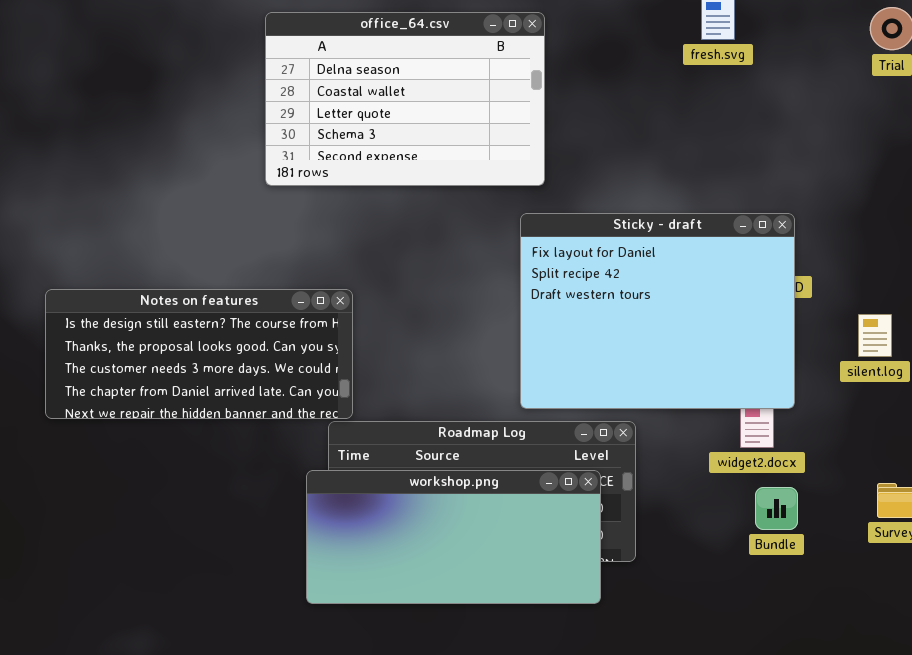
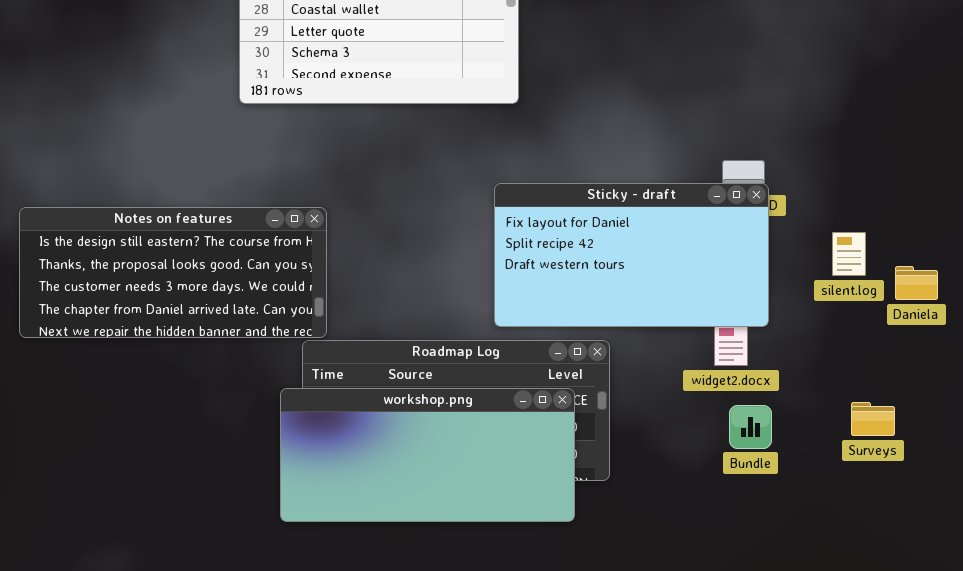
Sticky - draft: [520,213,795,409] -> [494,183,769,327], resized

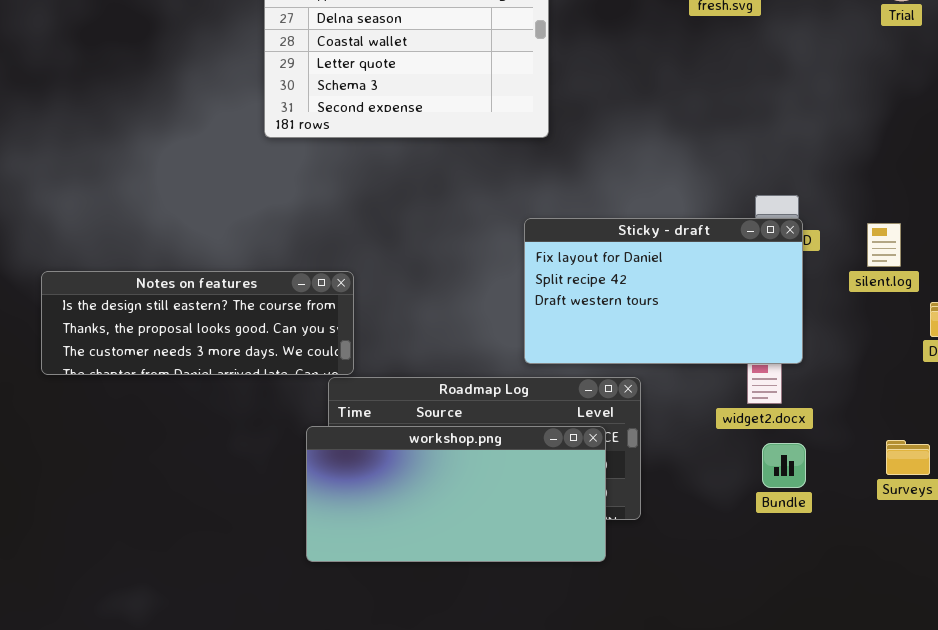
Notes on features: [19,207,327,338] -> [41,271,354,375], resized
silent.log: [832,232,866,276] -> [867,223,901,267], moved

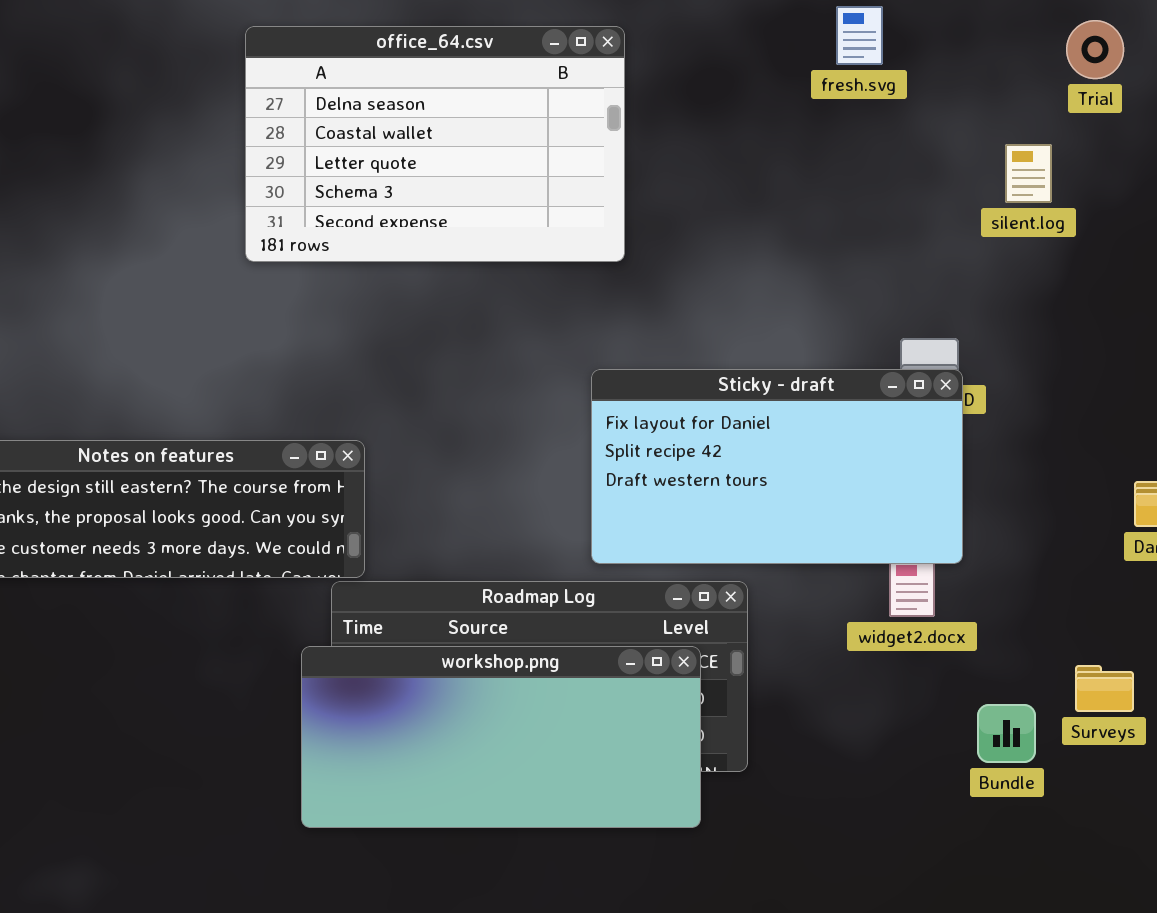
silent.log: [867,223,901,267] -> [1005,144,1052,203], moved
Bundle: [762,443,806,488] -> [977,704,1036,763], moved

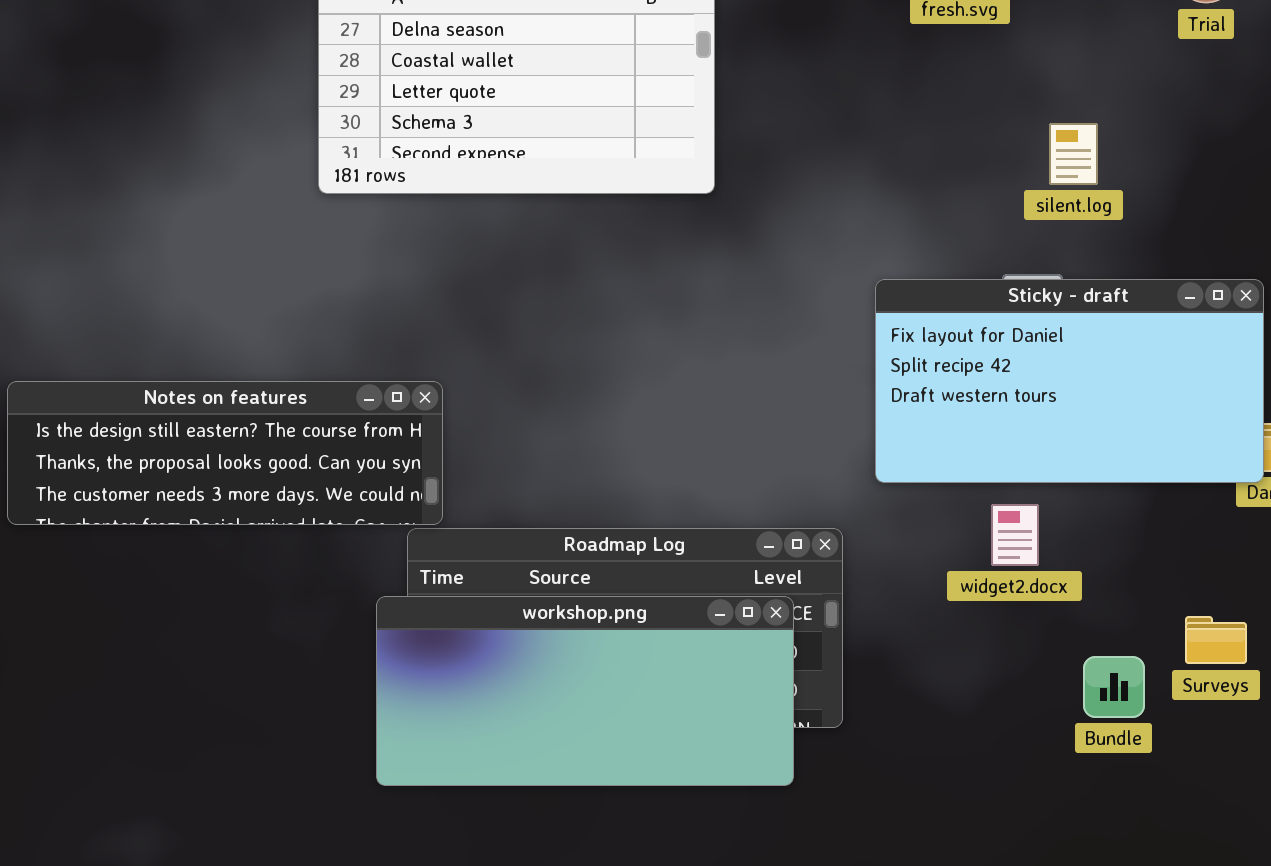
silent.log: [1005,144,1052,203] -> [1049,123,1098,185], moved
Sticky - draft: [591,369,963,564] -> [875,279,1264,483], moved

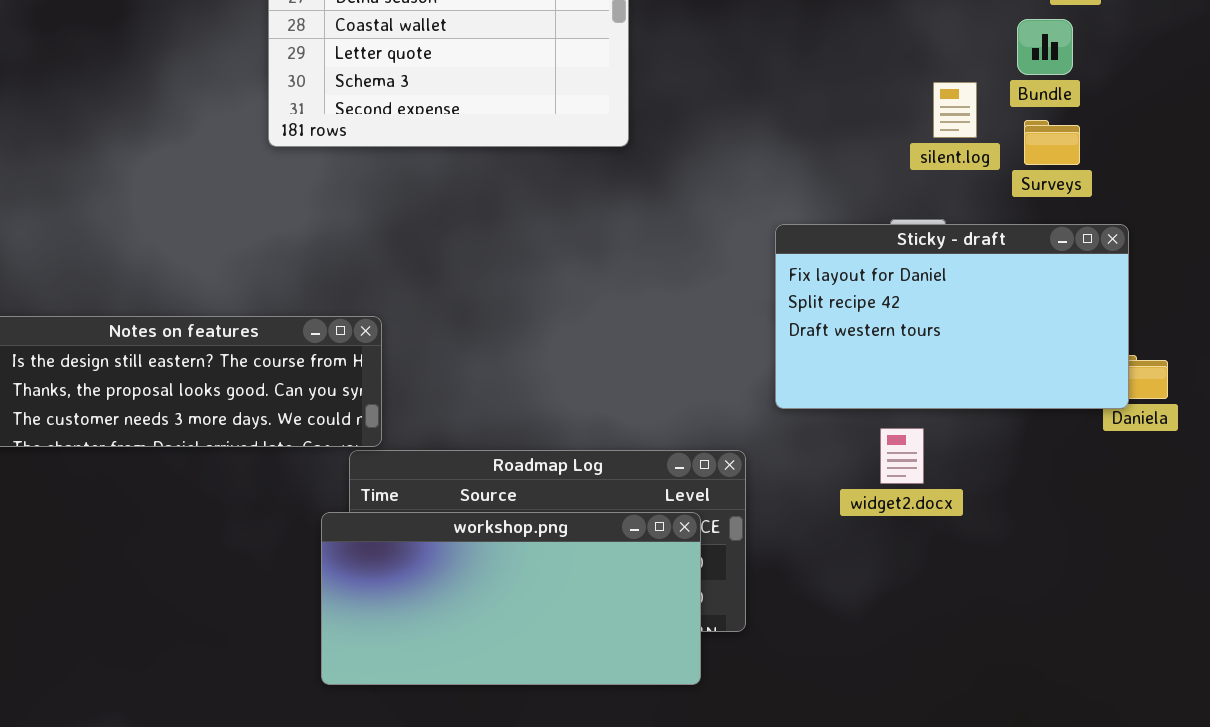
Surveys: [1185,616,1247,664] -> [1024,120,1080,165], moved
Bundle: [1083,656,1145,718] -> [1017,19,1073,75], moved

